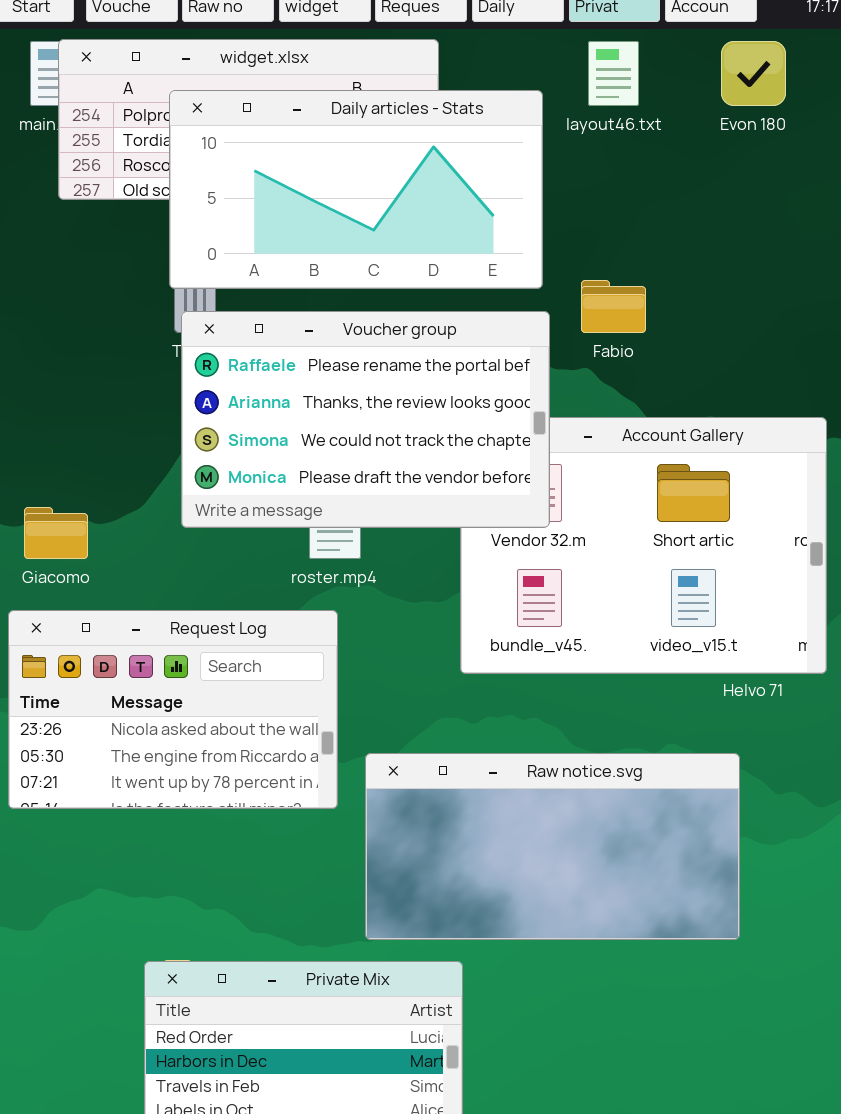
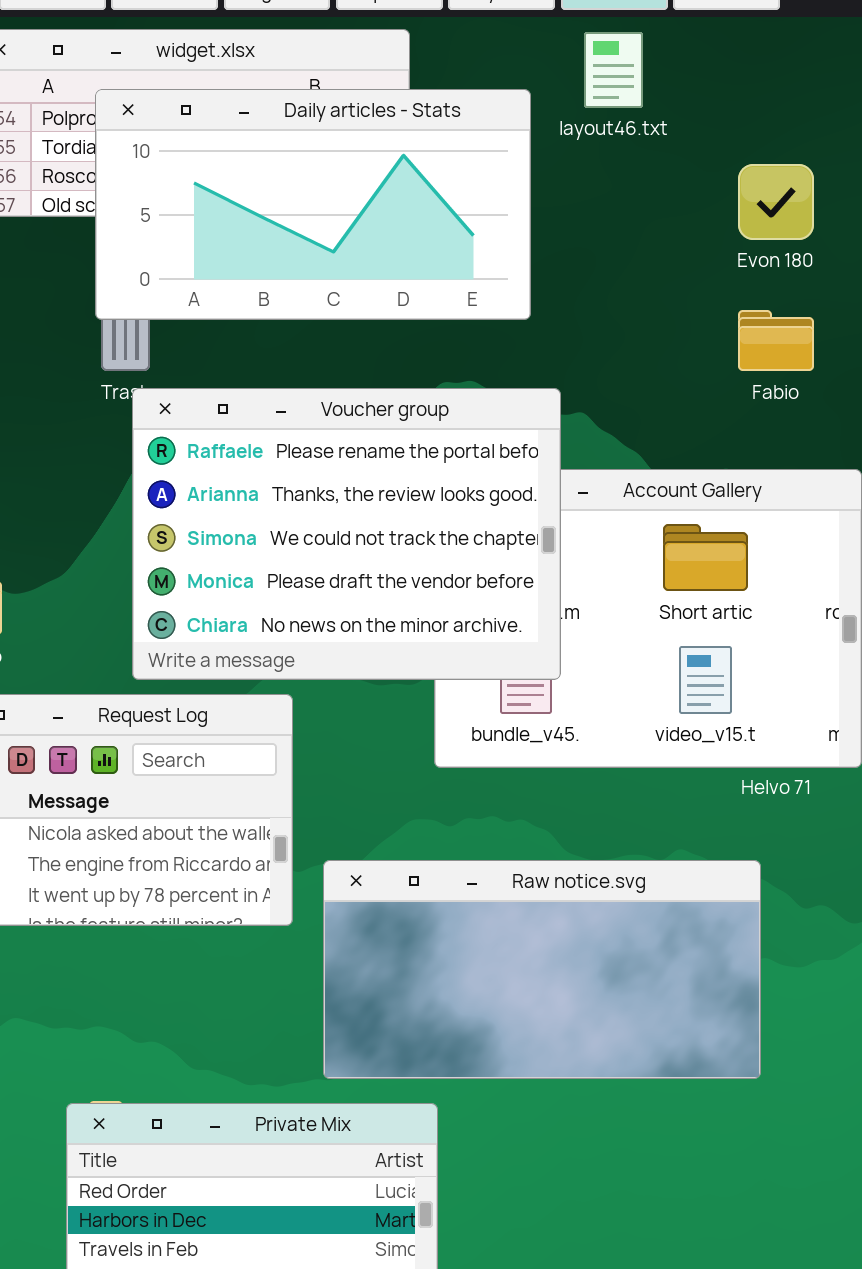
Evon 180: [721,41,786,106] -> [738,164,814,240], moved
Fabio: [581,280,646,333] -> [738,310,814,371], moved
Voucher group: [181,311,550,528] -> [132,388,561,680], moved, resized

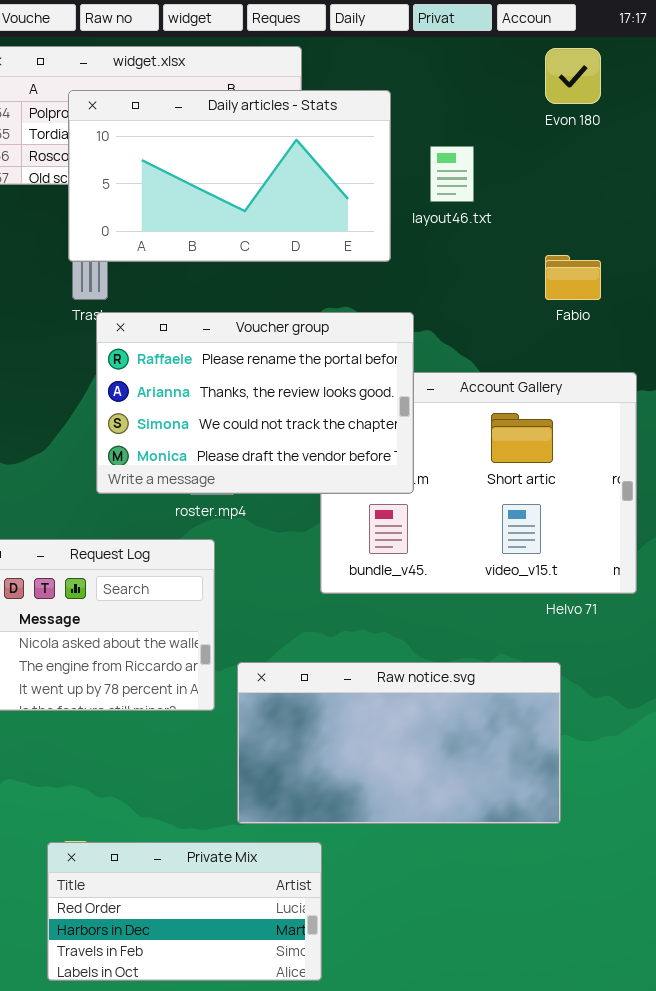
layout46.txt: [584,32,643,108] -> [430,146,474,202], moved
Evon 180: [738,164,814,240] -> [545,48,601,104], moved
Voucher group: [132,388,561,680] -> [96,312,414,494], resized

